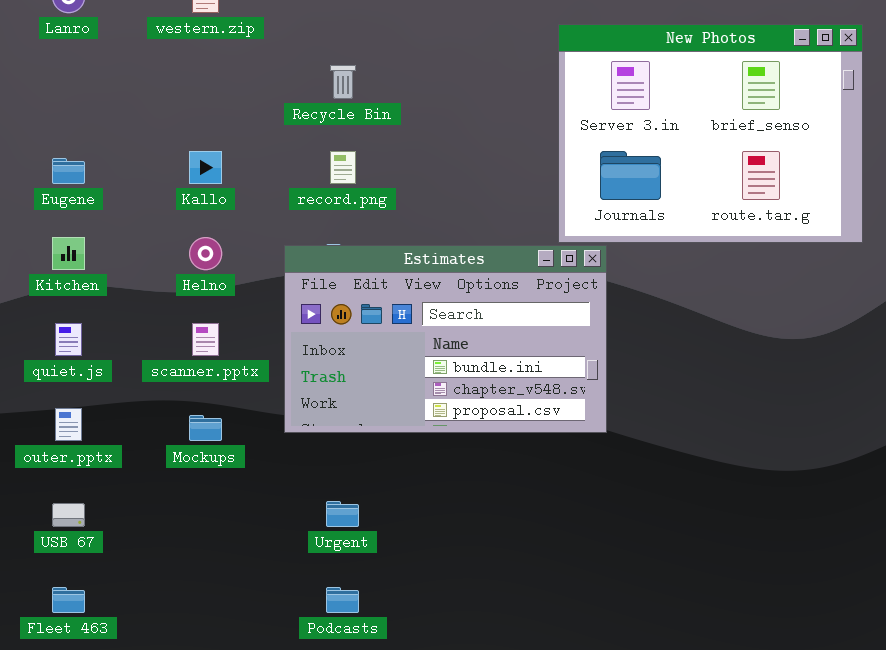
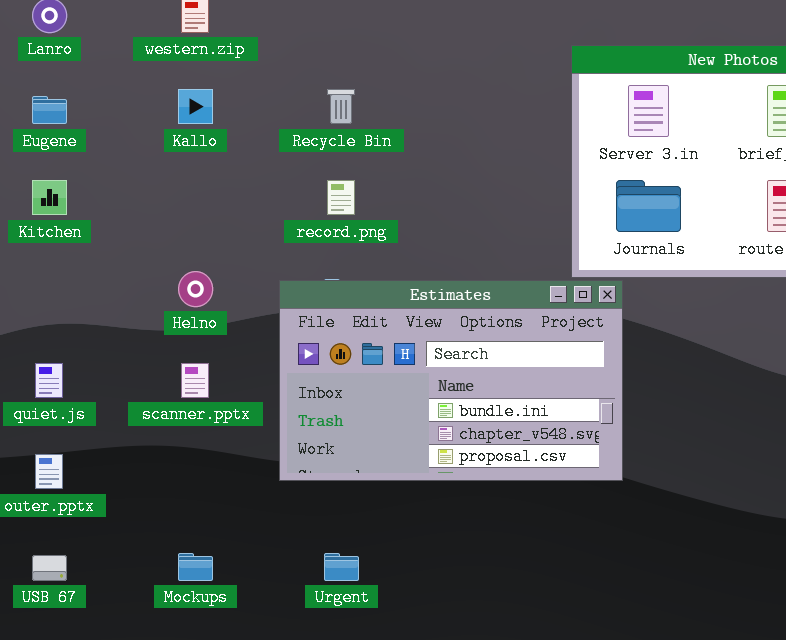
Kallo: [189,151,222,184] -> [178,89,213,124], moved
Eugene: [52,158,85,184] -> [32,96,67,124], moved
Kitchen: [52,237,85,270] -> [32,180,67,215], moved
Mockups: [189,415,222,441] -> [178,553,213,581], moved

